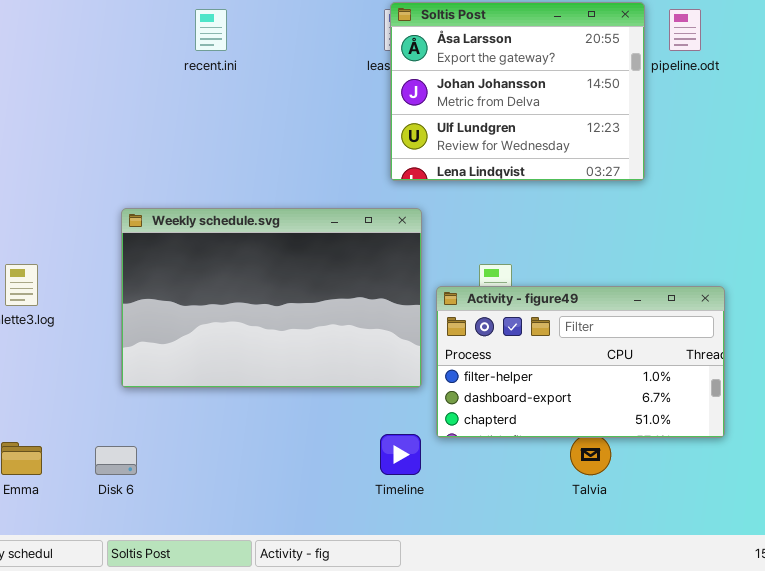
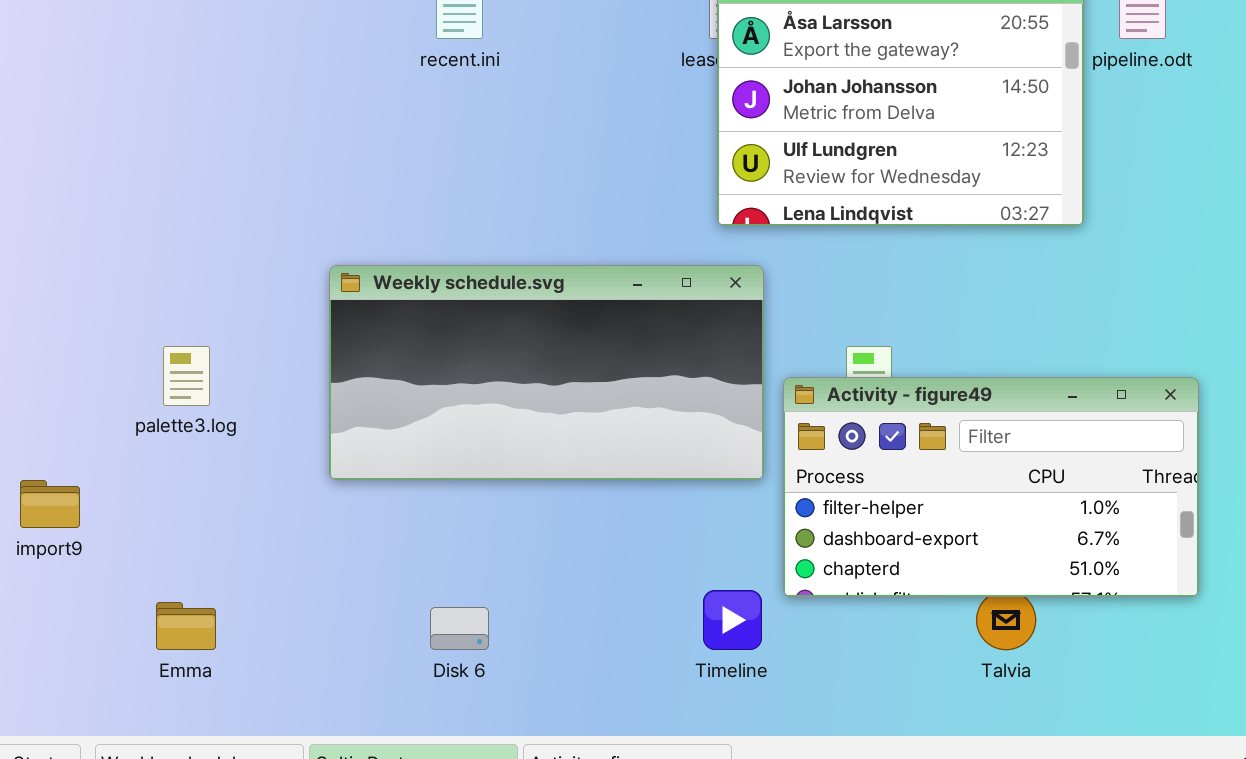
Weekly schedule.svg: [121,208,422,388] -> [329,265,764,480], resized
Disk 6: [95,446,137,475] -> [430,607,489,650], moved

